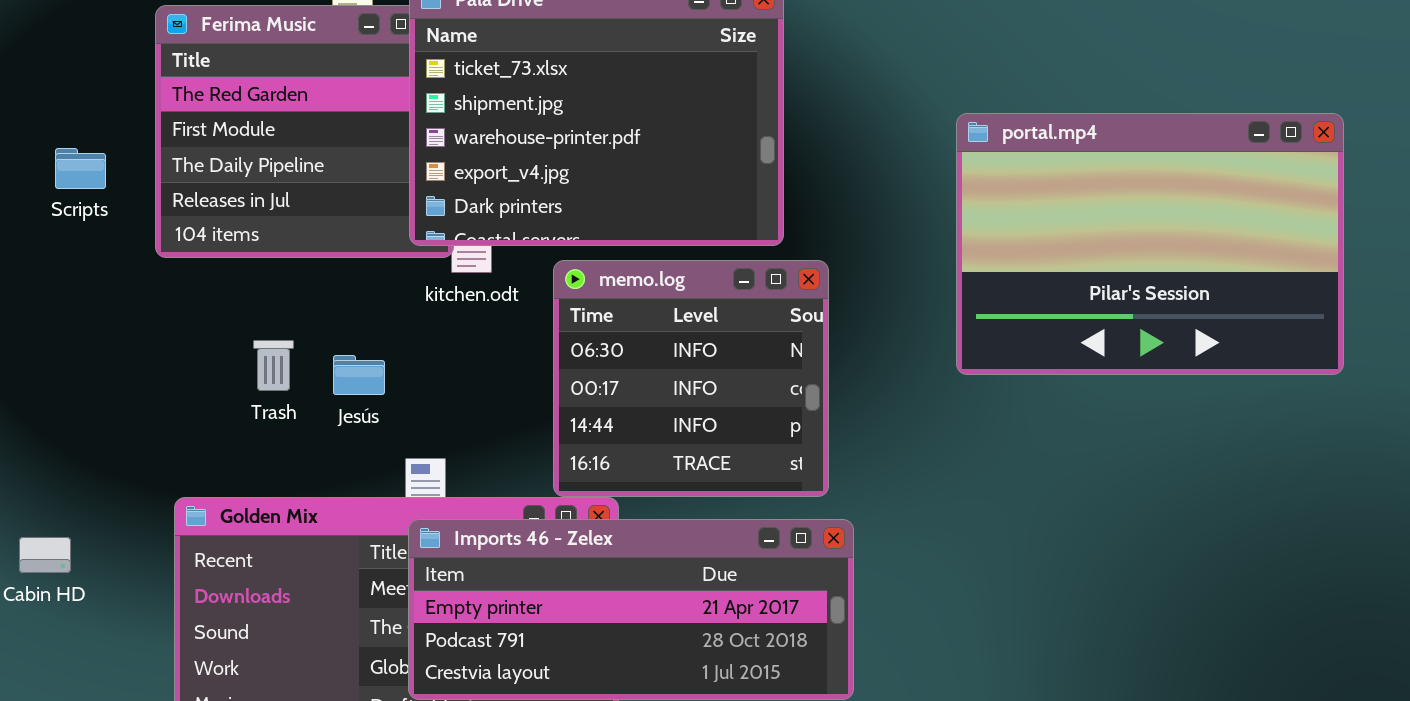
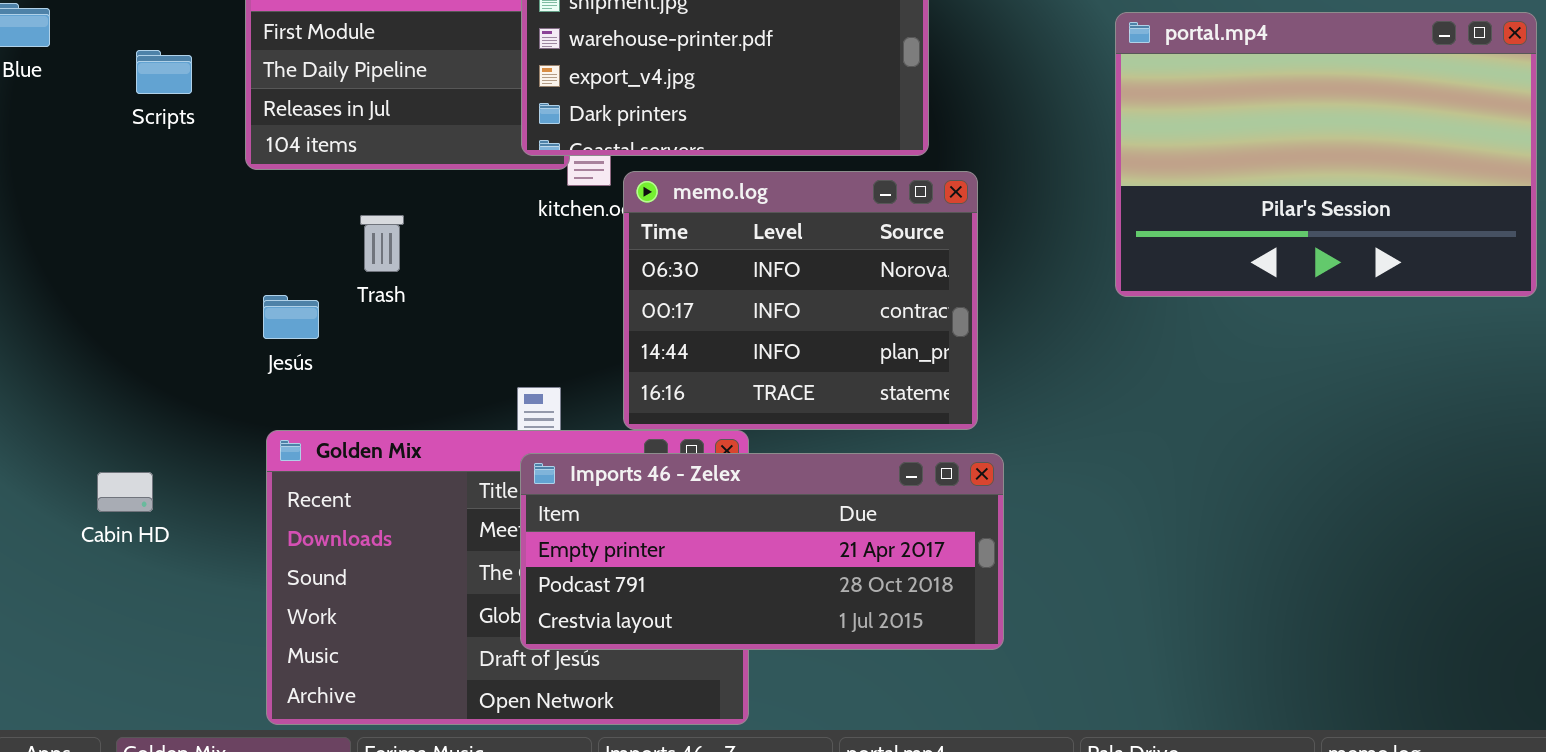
memo.log: [553,260,829,497] -> [623,171,978,430], resized
Trash: [253,340,294,391] -> [360,215,404,272], moved
Jesús: [333,355,385,395] -> [263,295,319,339], moved

